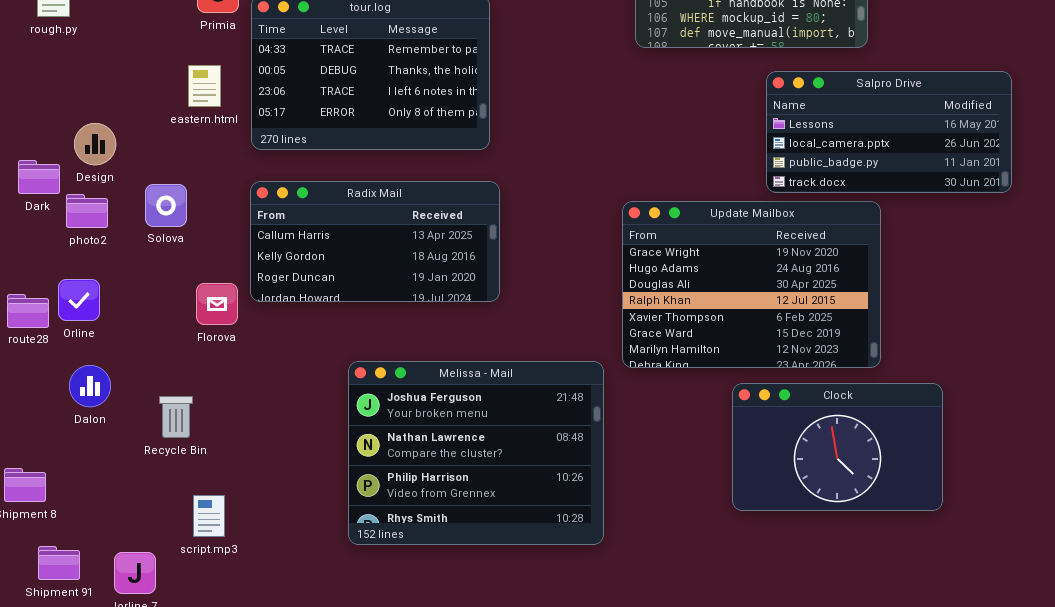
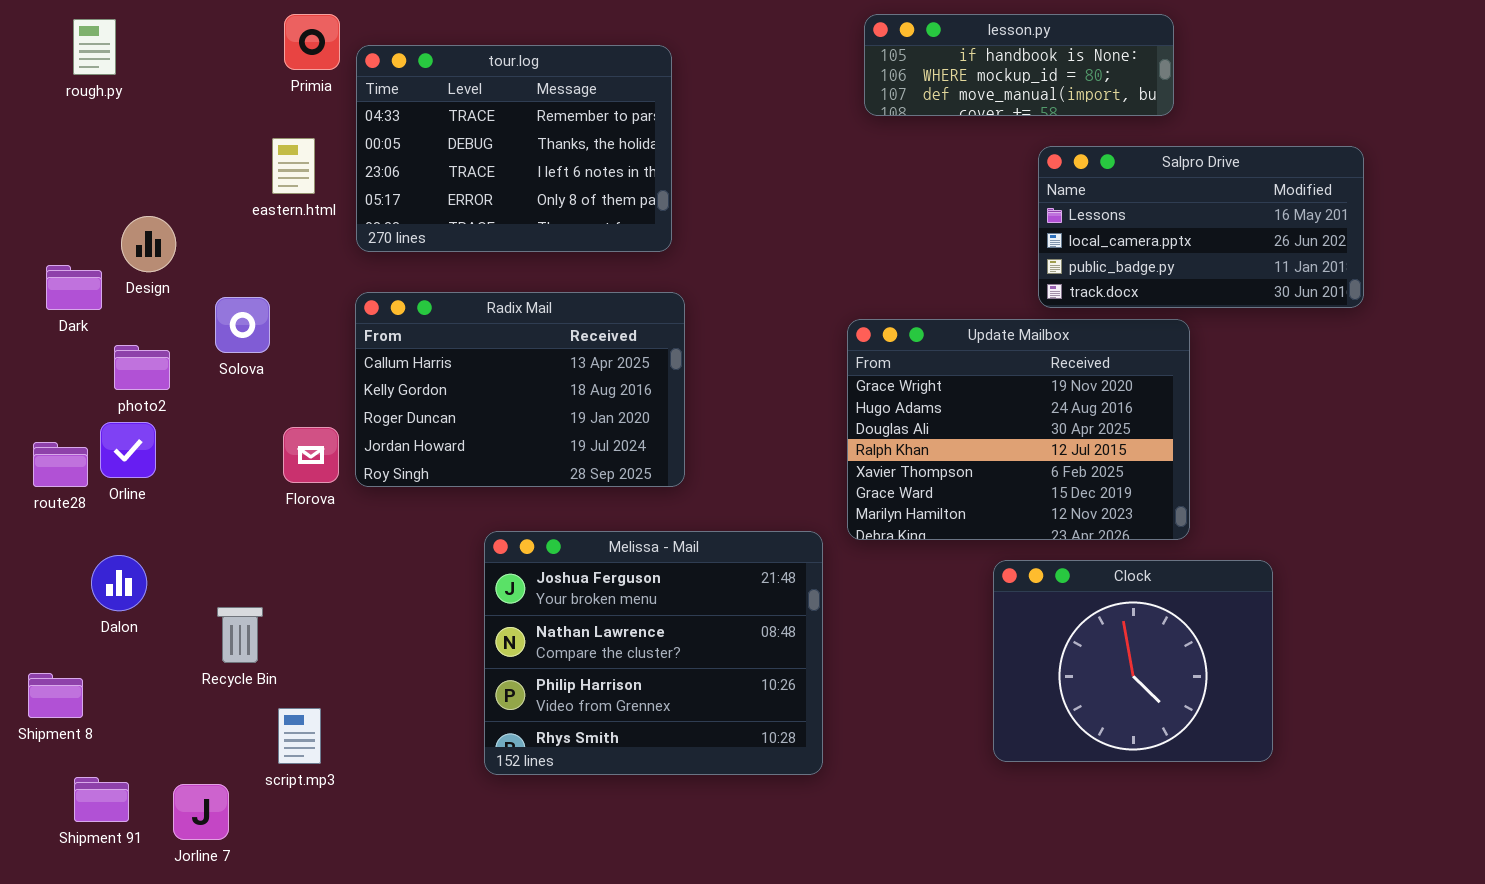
Radix Mail: [250,181,500,302] -> [355,292,685,487], resized
photo2: [66,194,108,228] -> [114,345,170,390], moved
Dalon: [69,365,111,407] -> [91,555,147,611], moved
Clock: [732,383,943,511] -> [993,560,1273,762], resized
Recycle Bin: [159,396,193,438] -> [217,607,263,663], moved

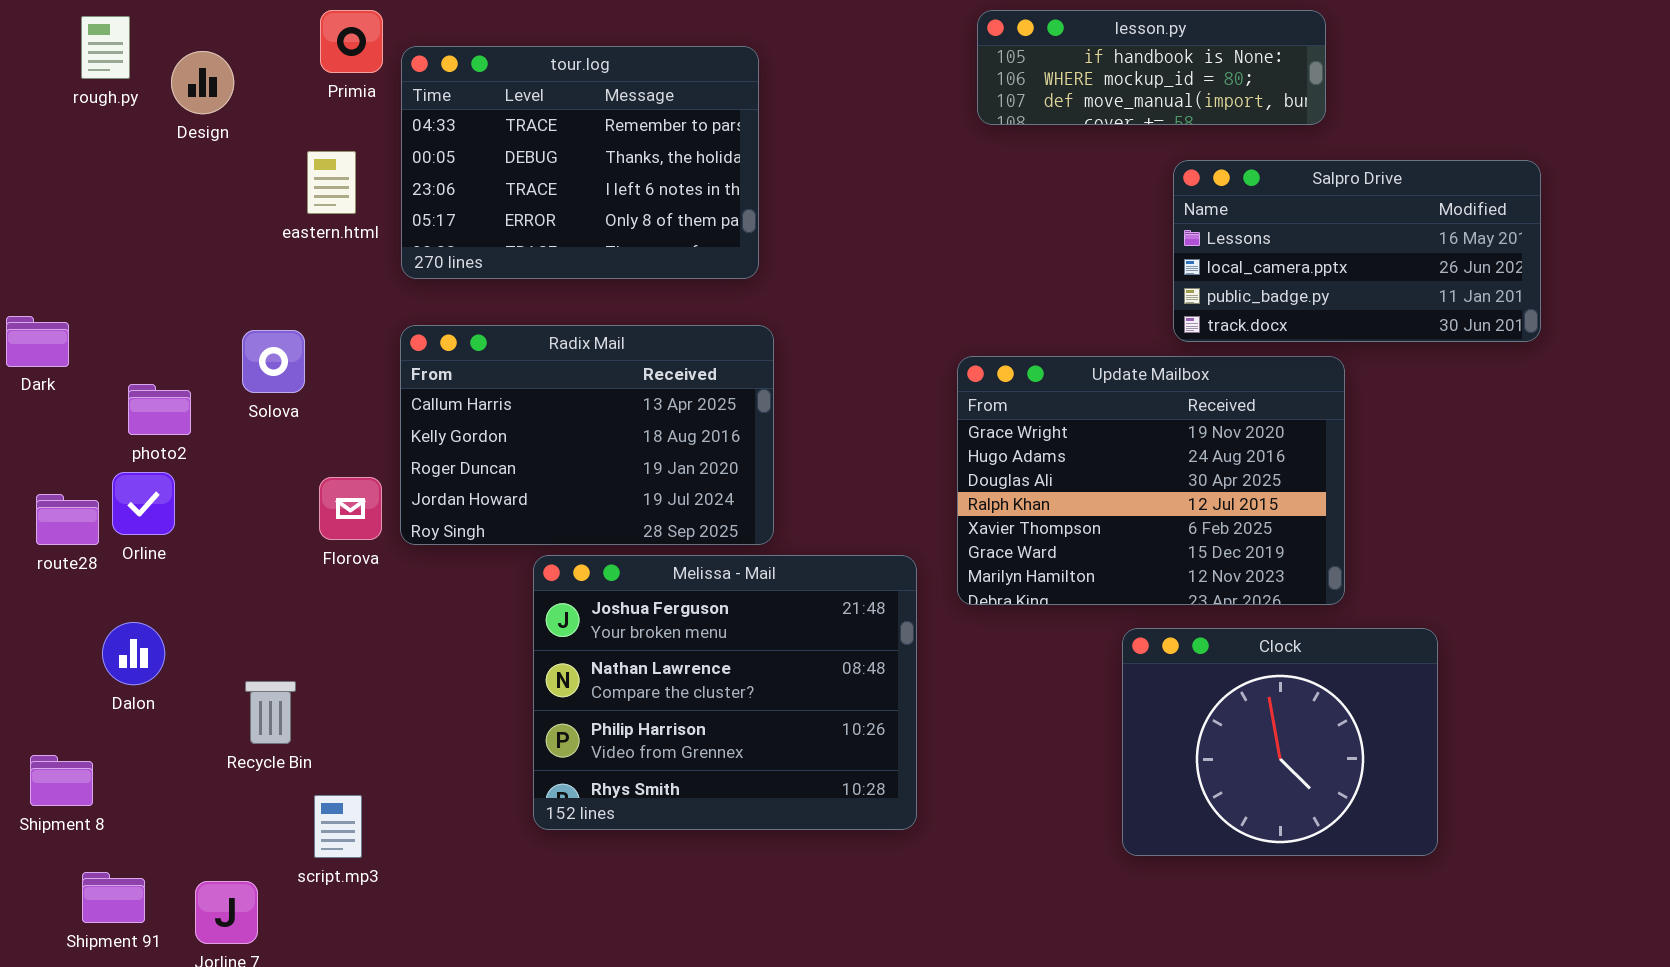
Design: [121,216,176,272] -> [171,51,234,114], moved
Dark: [46,265,102,310] -> [6,316,69,367], moved
Melissa - Mail: [484,531,823,775] -> [533,555,917,830], moved

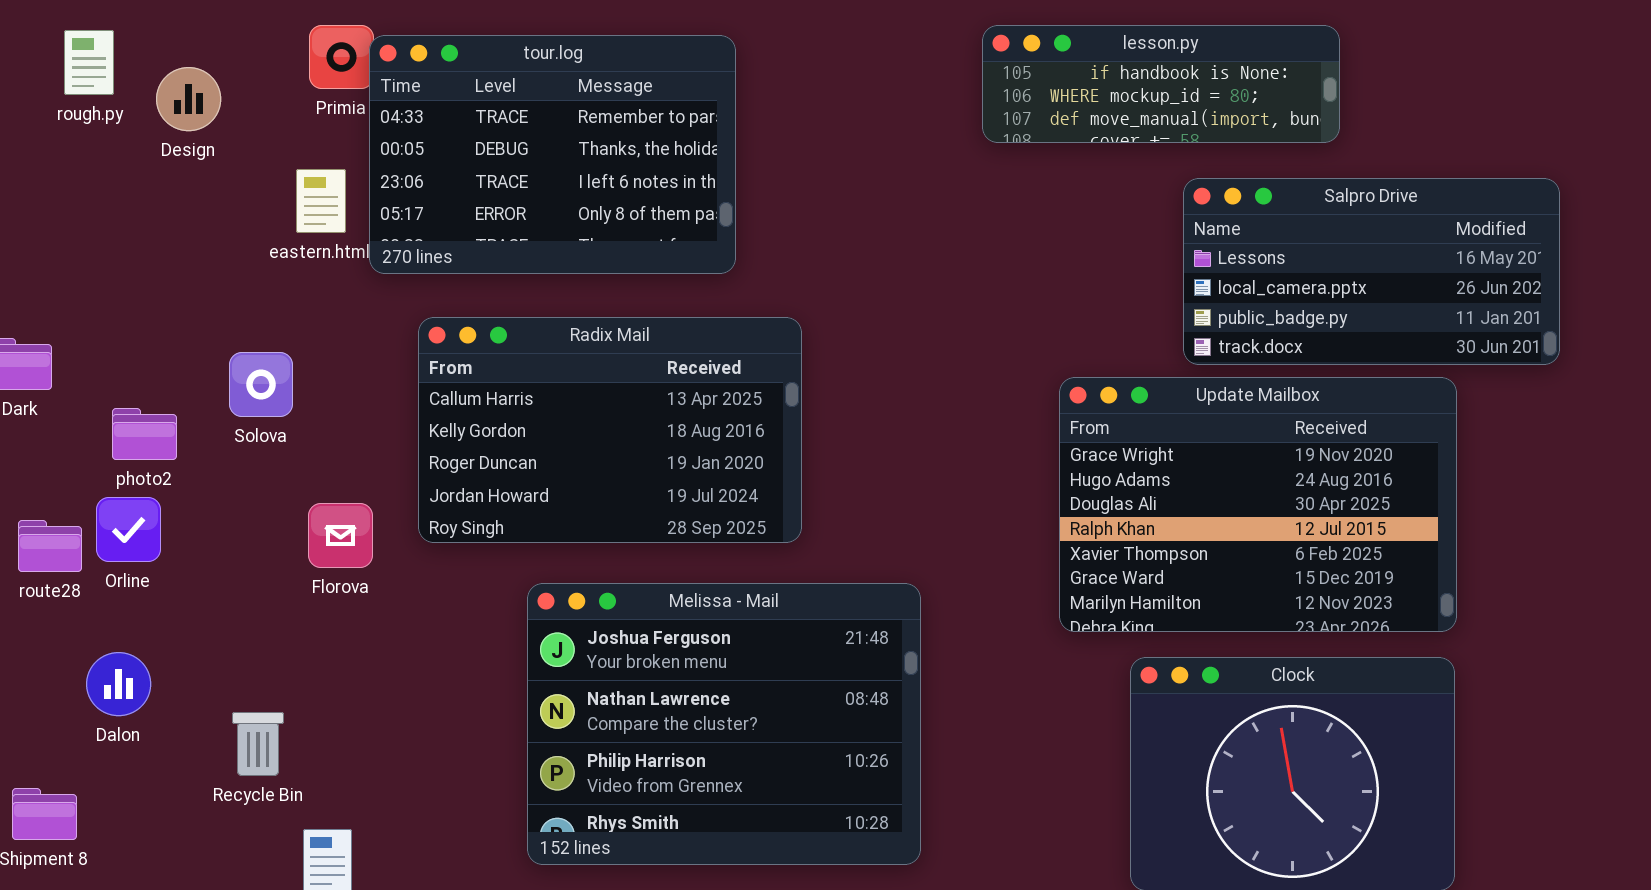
tour.log: [401,46,759,279] -> [369,35,736,274], moved
Radix Mail: [400,325,774,545] -> [418,317,802,543], moved
Update Mailbox: [957,356,1345,605] -> [1059,377,1457,632], moved

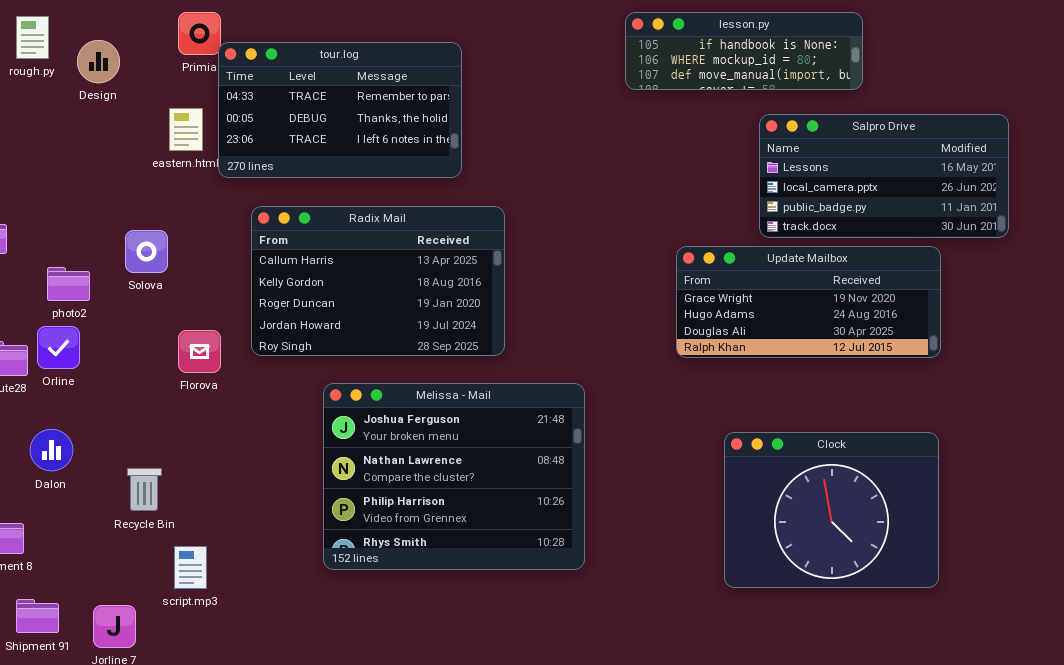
tour.log: [369,35,736,274] -> [218,42,462,178], resized
Update Mailbox: [1059,377,1457,632] -> [676,246,941,358], resized

